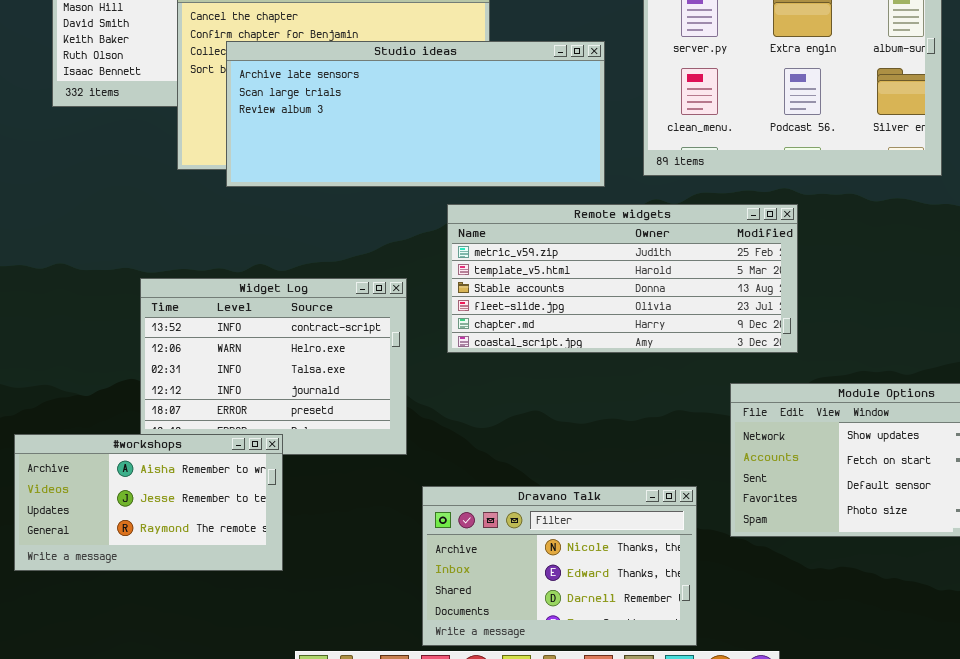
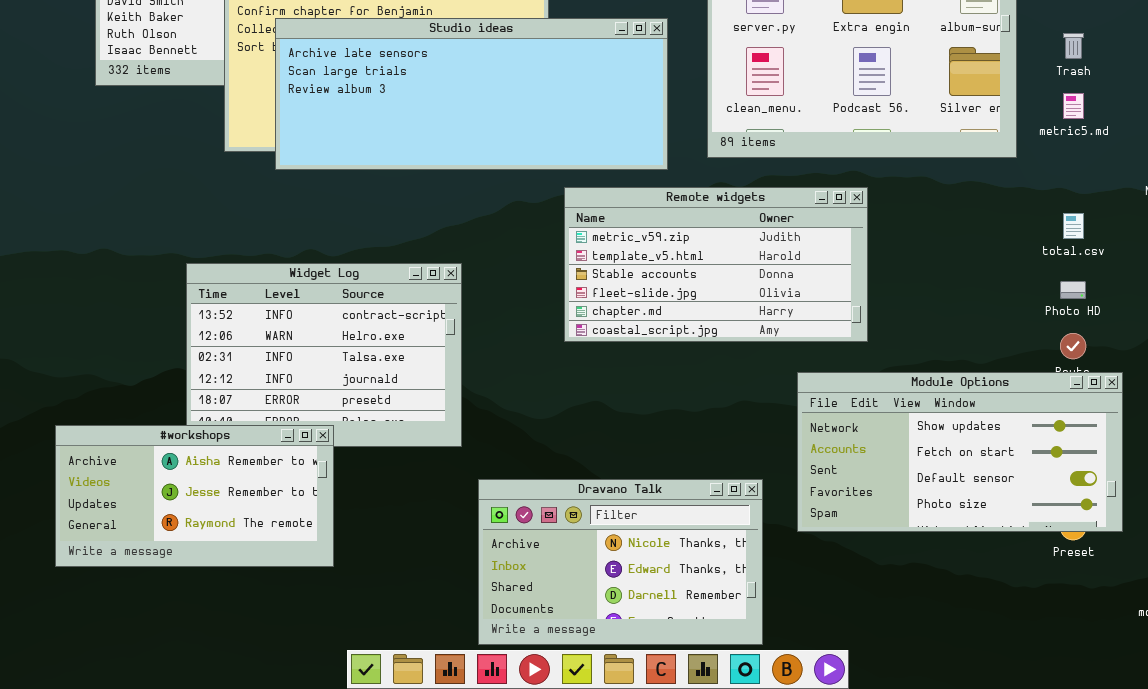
Remote widgets: [447,204,798,353] -> [564,187,868,342], resized

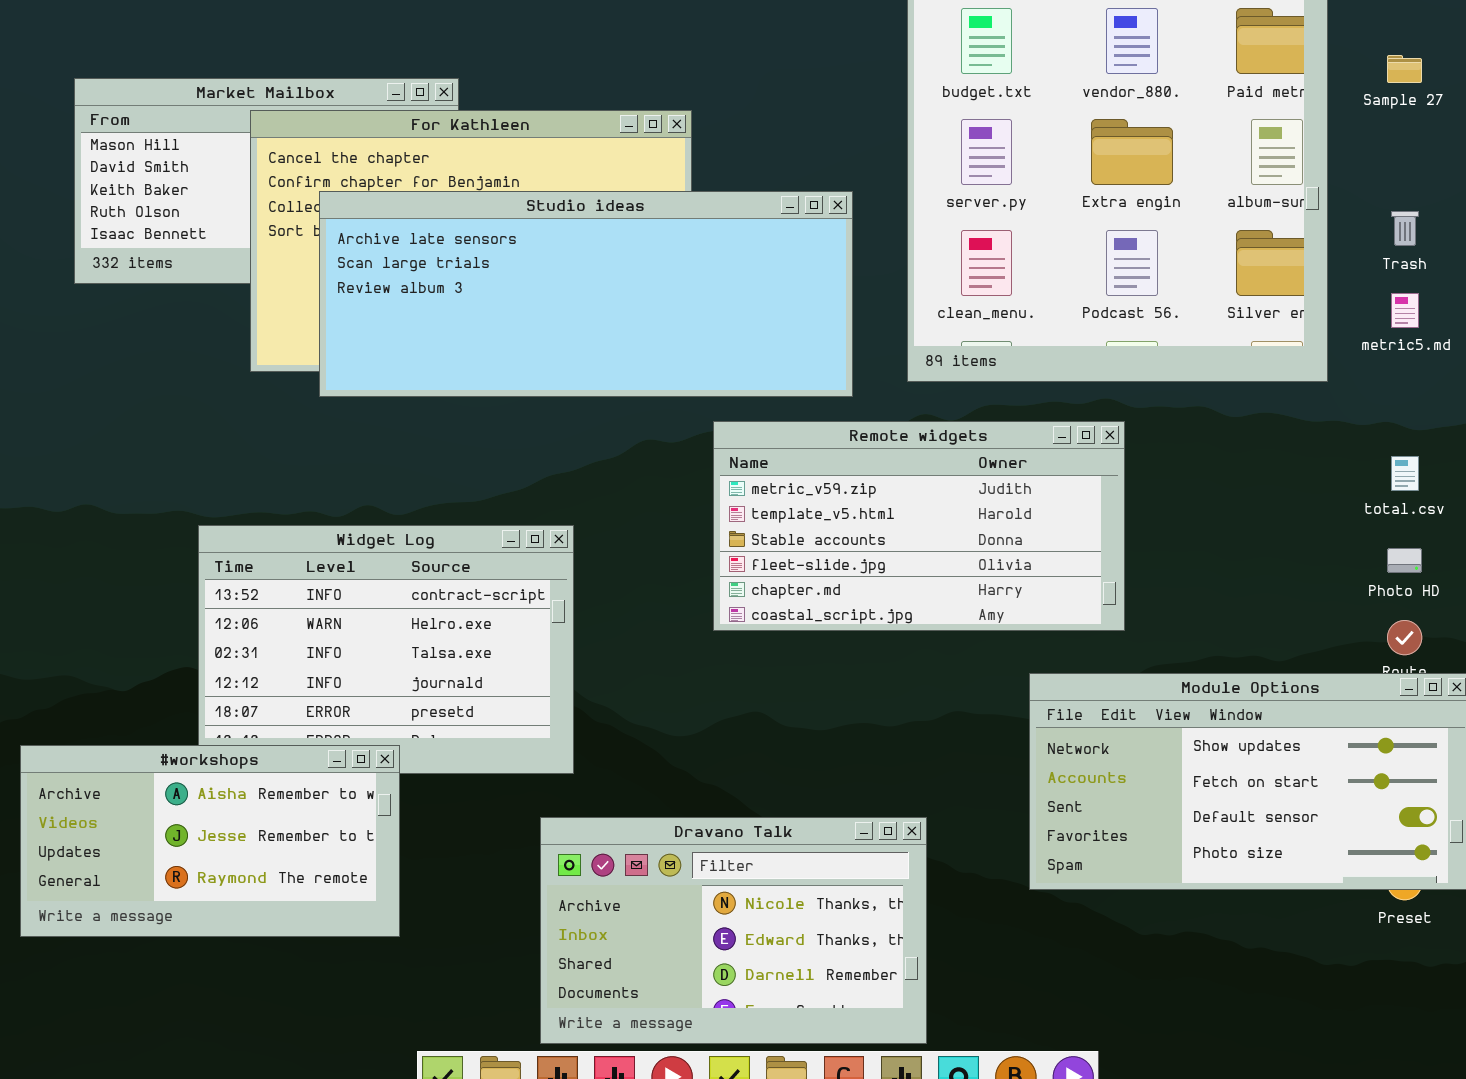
Dravano Talk: [478,479,763,645] -> [540,817,927,1044], moved

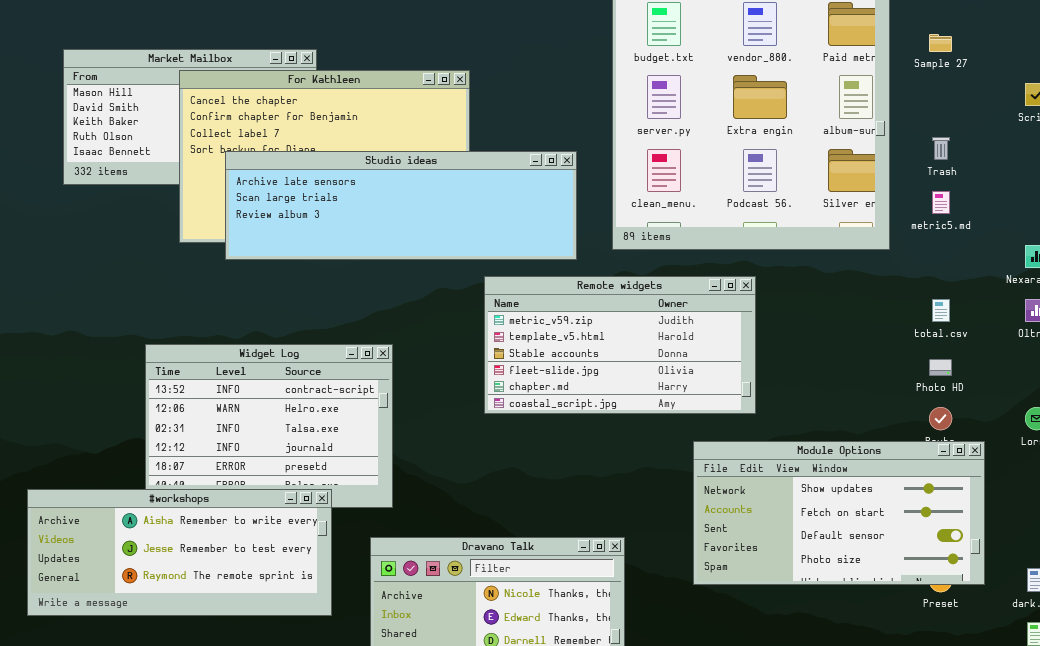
Studio ideas: [319,191,853,397] -> [225,151,577,260], resized
#workshops: [20,745,400,937] -> [27,489,332,616], resized

